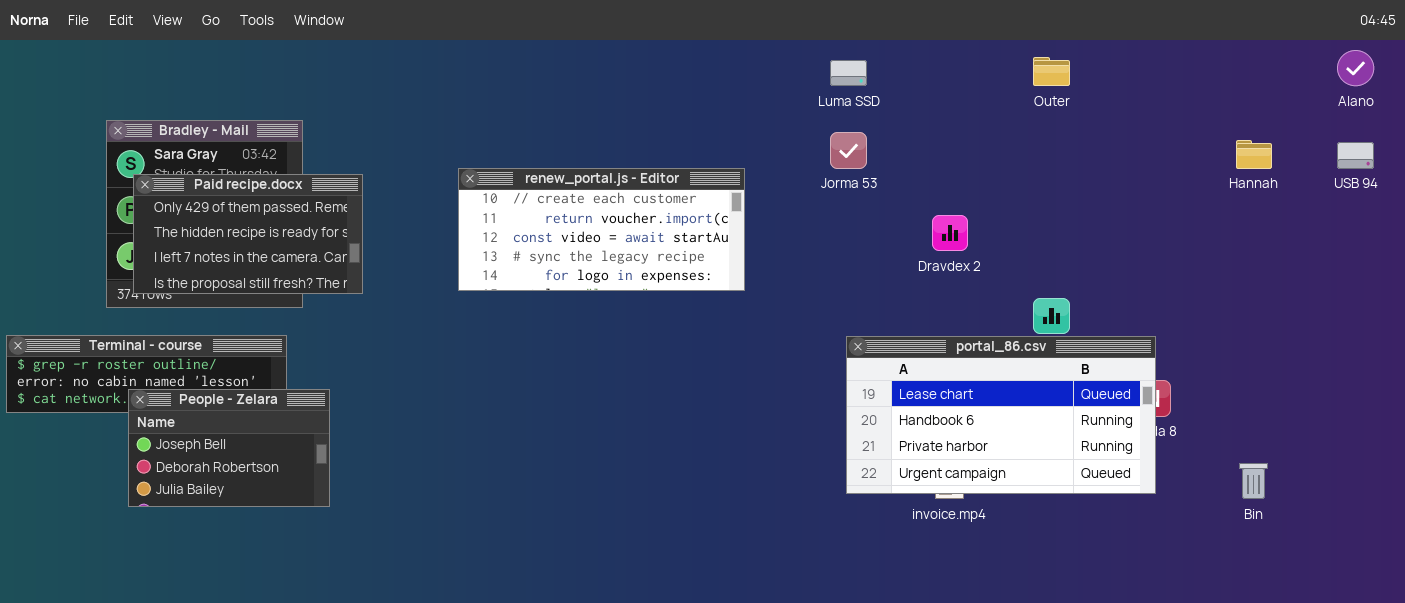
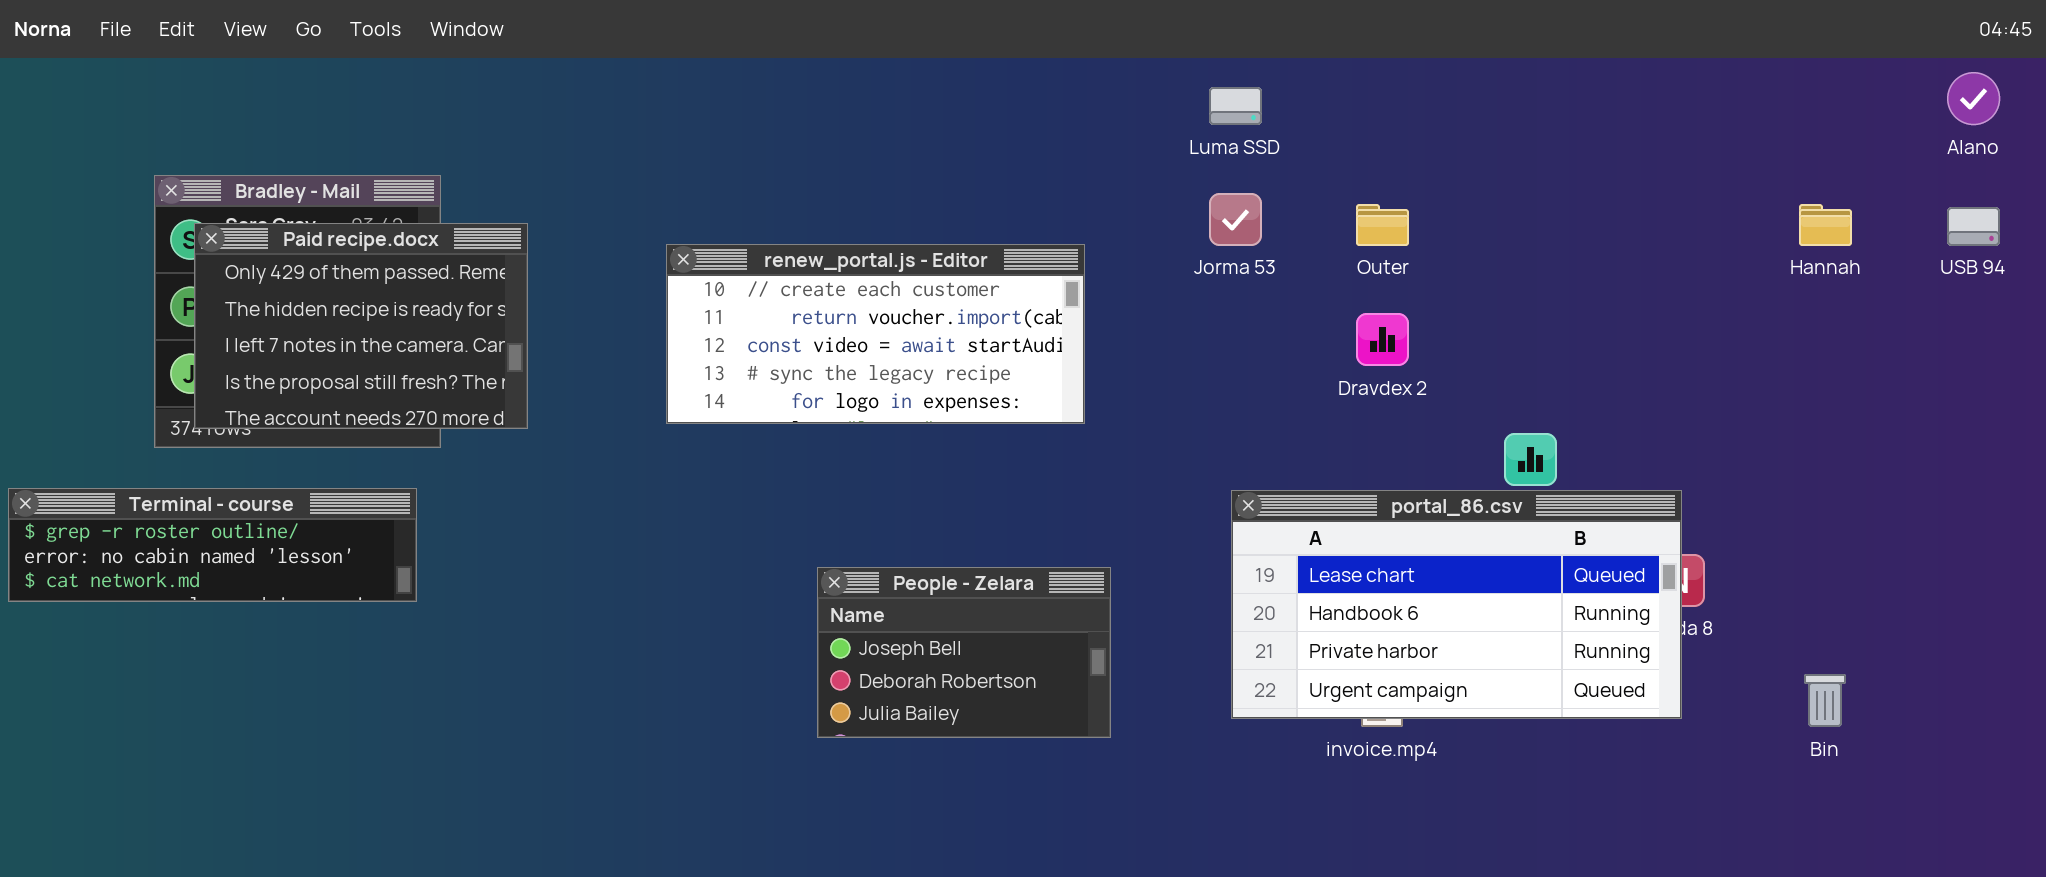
Outer: [1033,57,1070,86] -> [1356,204,1409,246], moved
Paid recipe.docx: [133,174,363,294] -> [194,223,528,429], resized
People - Zelara: [128,389,330,507] -> [817,567,1111,738], moved

